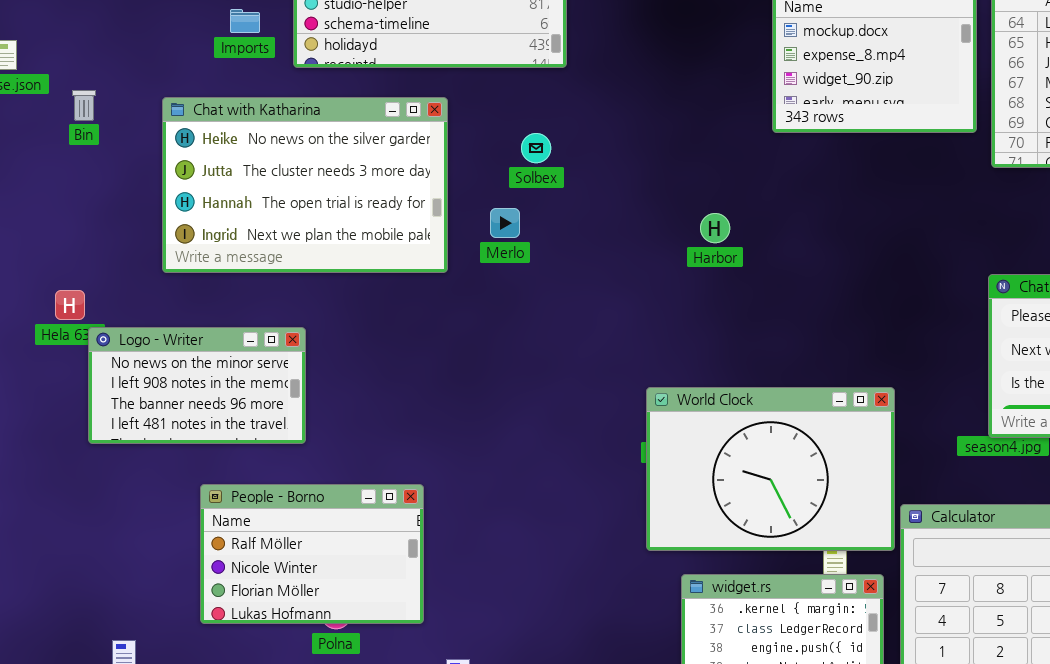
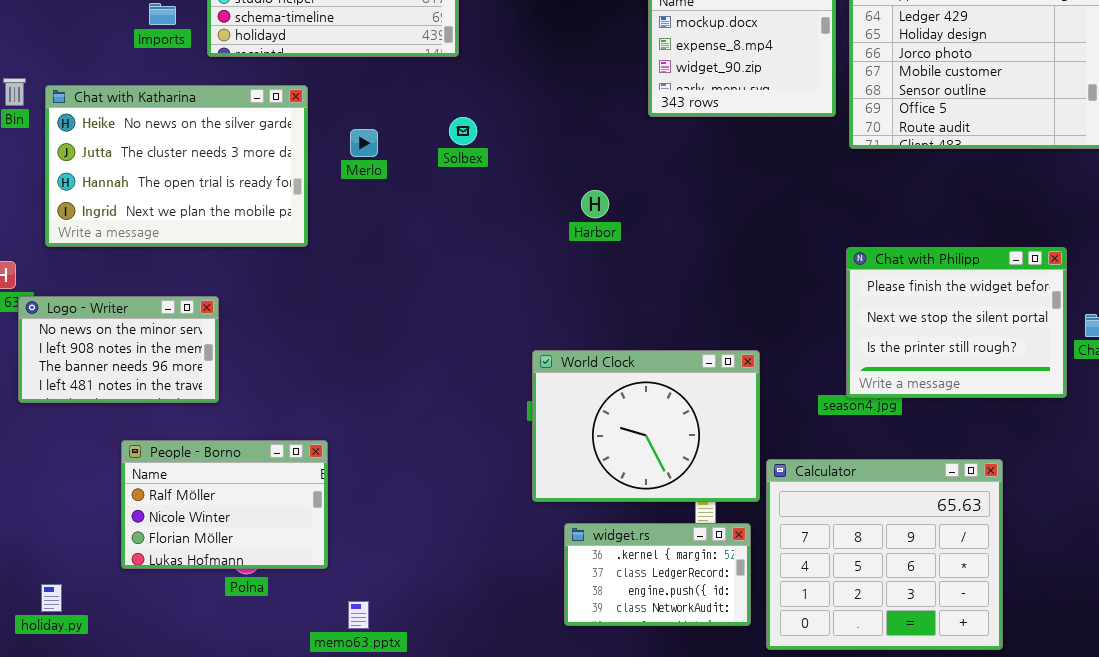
Chat with Katharina: [162,97,448,273] -> [45,85,308,247], moved
Solbex: [521,133,551,163] -> [449,117,477,145], moved
Merlo: [490,208,520,238] -> [350,129,378,157], moved

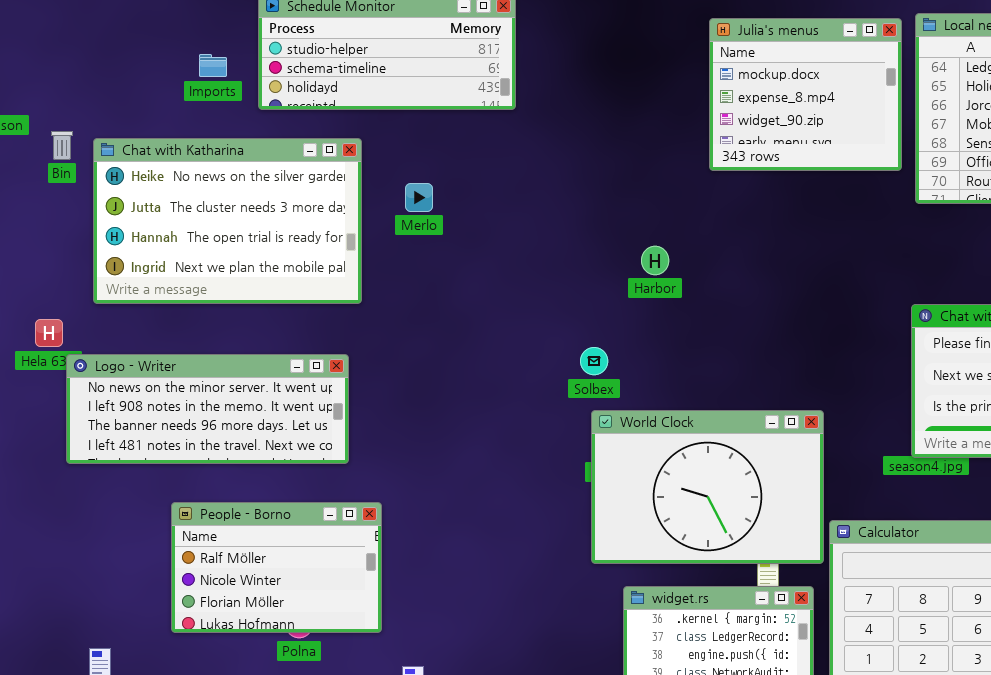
Solbex: [449,117,477,145] -> [580,347,608,375], moved
Logo - Writer: [18,296,219,403] -> [66,354,349,464], resized

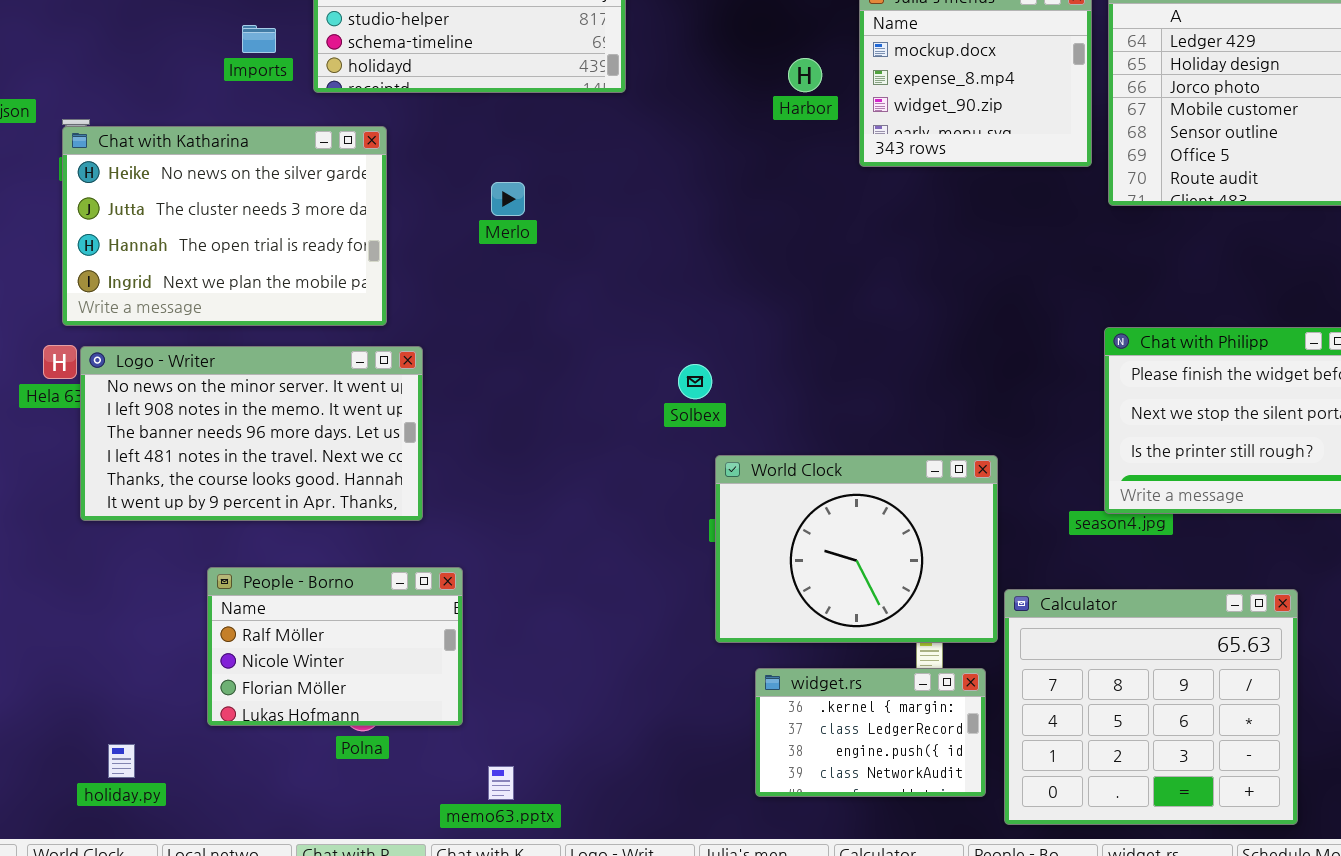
Chat with Katharina: [93,138,362,304] -> [62,126,387,326], moved
Harbor: [641,246,669,275] -> [788,58,822,92], moved
Solbex: [580,347,608,375] -> [678,364,712,399], moved
Logo - Writer: [66,354,349,464] -> [80,346,423,521], resized

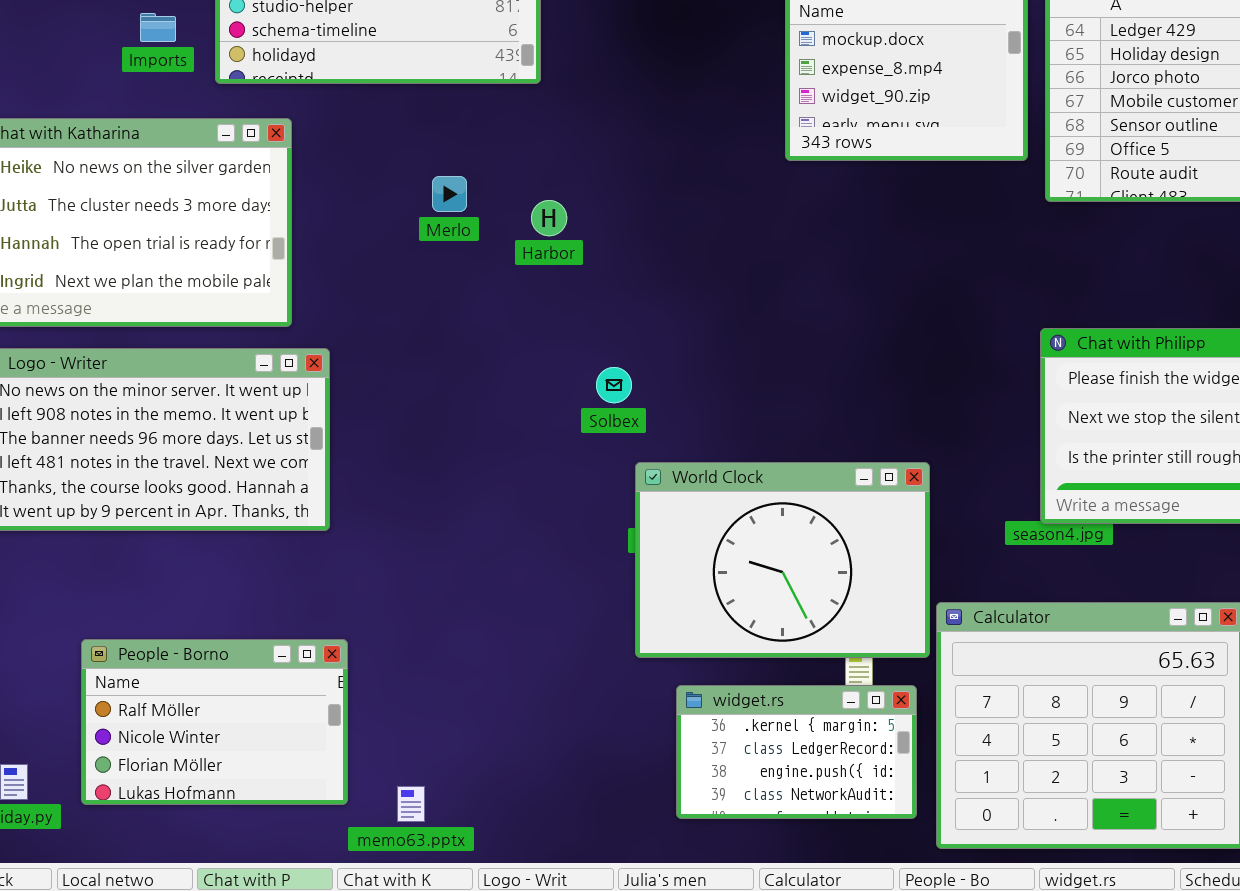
Harbor: [788,58,822,92] -> [531,200,567,236], moved
Merlo: [491,182,525,216] -> [432,176,467,212], moved
People - Borno: [207,567,463,726] -> [81,639,348,805], moved

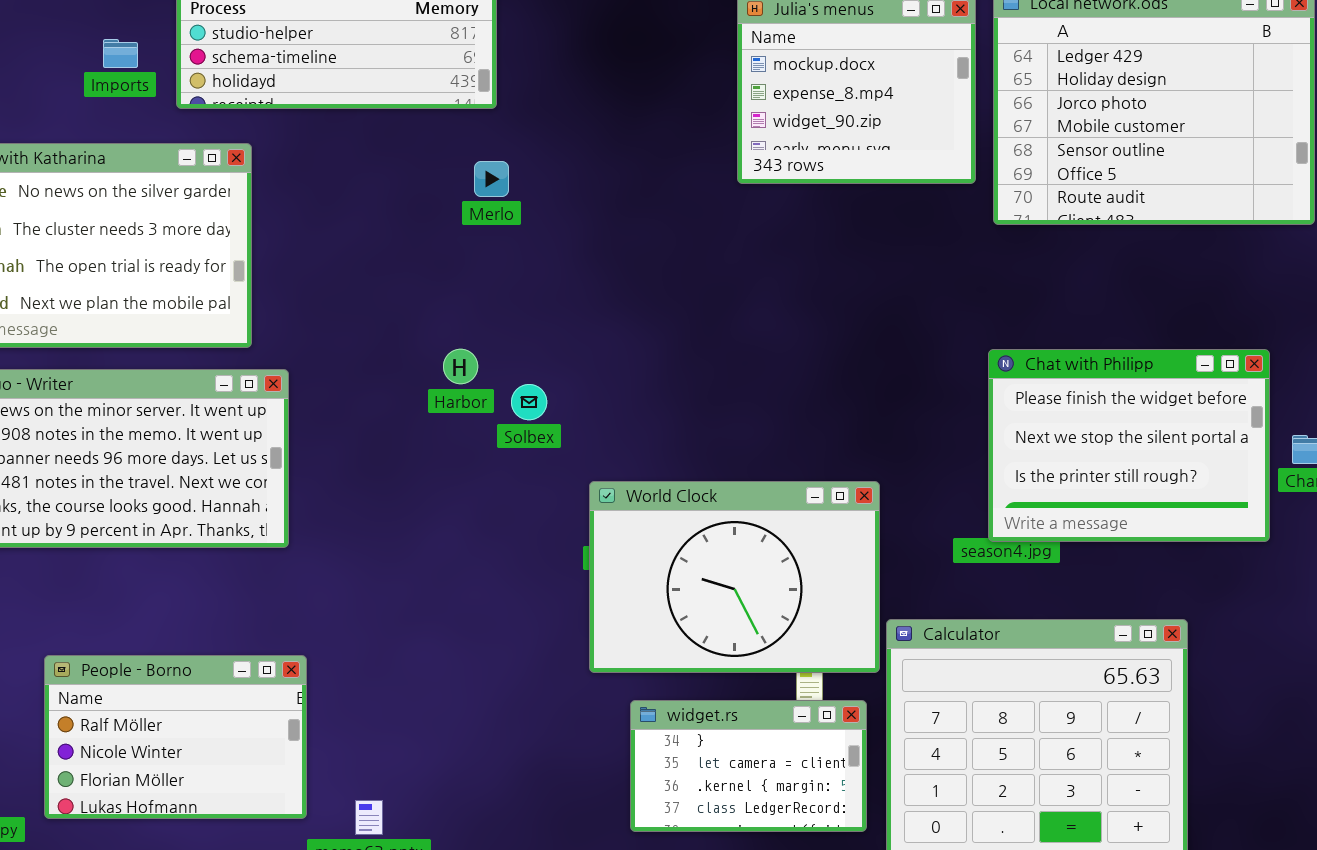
Merlo: [432,176,467,212] -> [474,161,509,197], moved
Harbor: [531,200,567,236] -> [443,349,478,384], moved
Solbex: [596,367,632,403] -> [511,384,547,420], moved
widget.rs: [676,685,917,819] -> [630,700,867,832], scrolled up 2 rows

